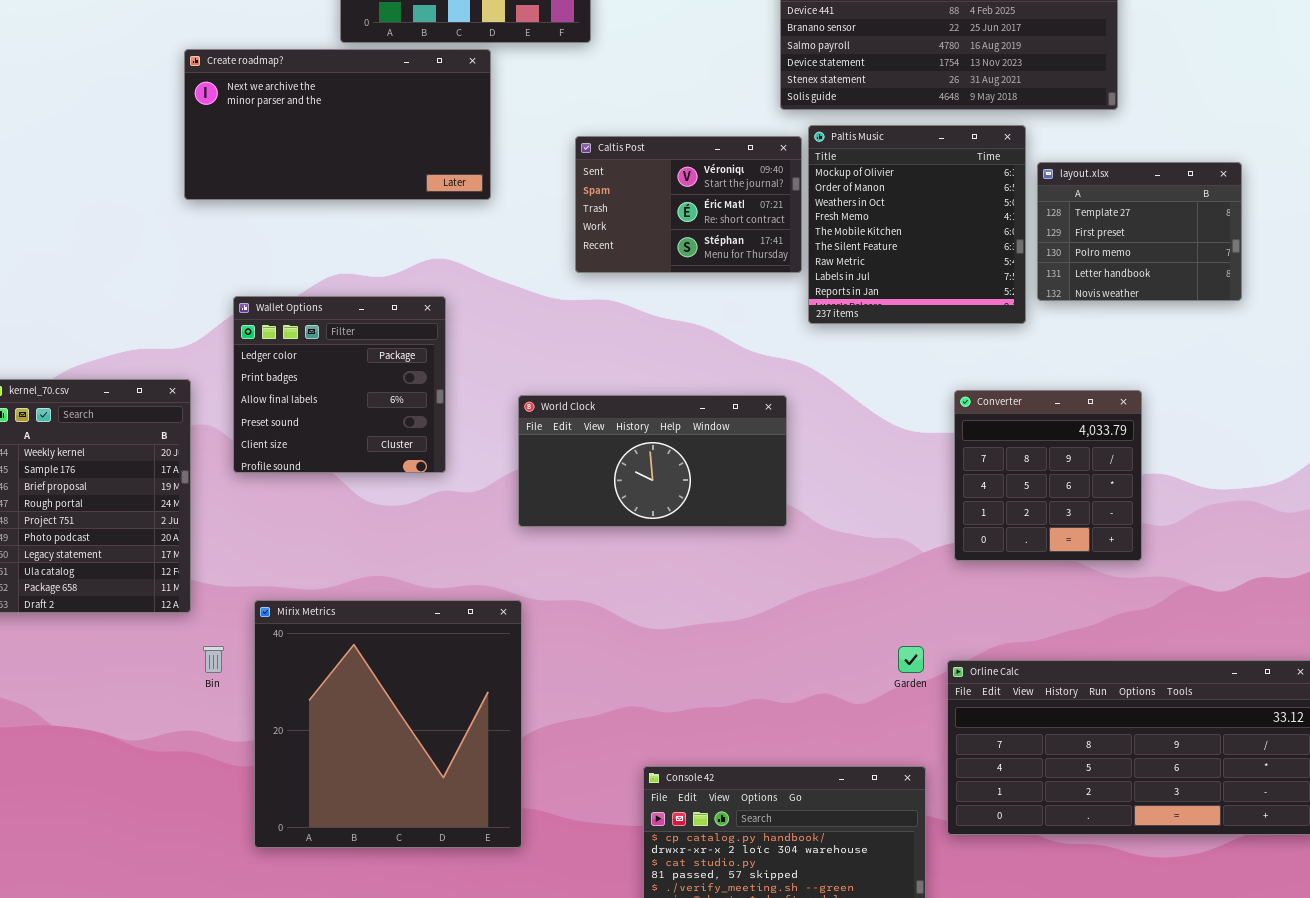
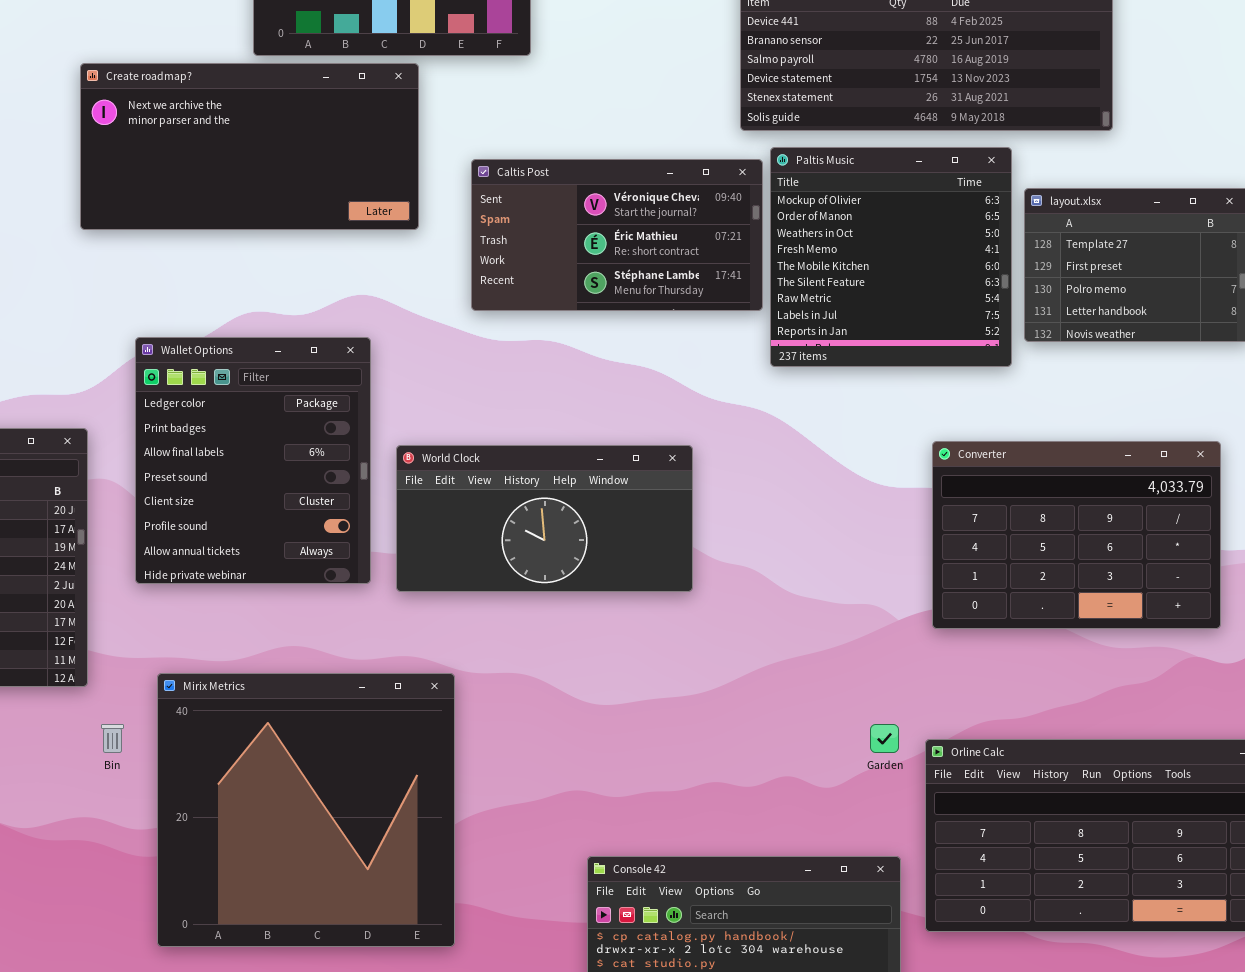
Caltis Post: [575,136,802,273] -> [471,159,763,311], resized
Wallet Options: [233,296,446,473] -> [135,337,371,584], resized
Converter: [954,390,1142,561] -> [932,441,1221,629], resized
World Clock: [518,395,787,527] -> [396,445,693,592], moved

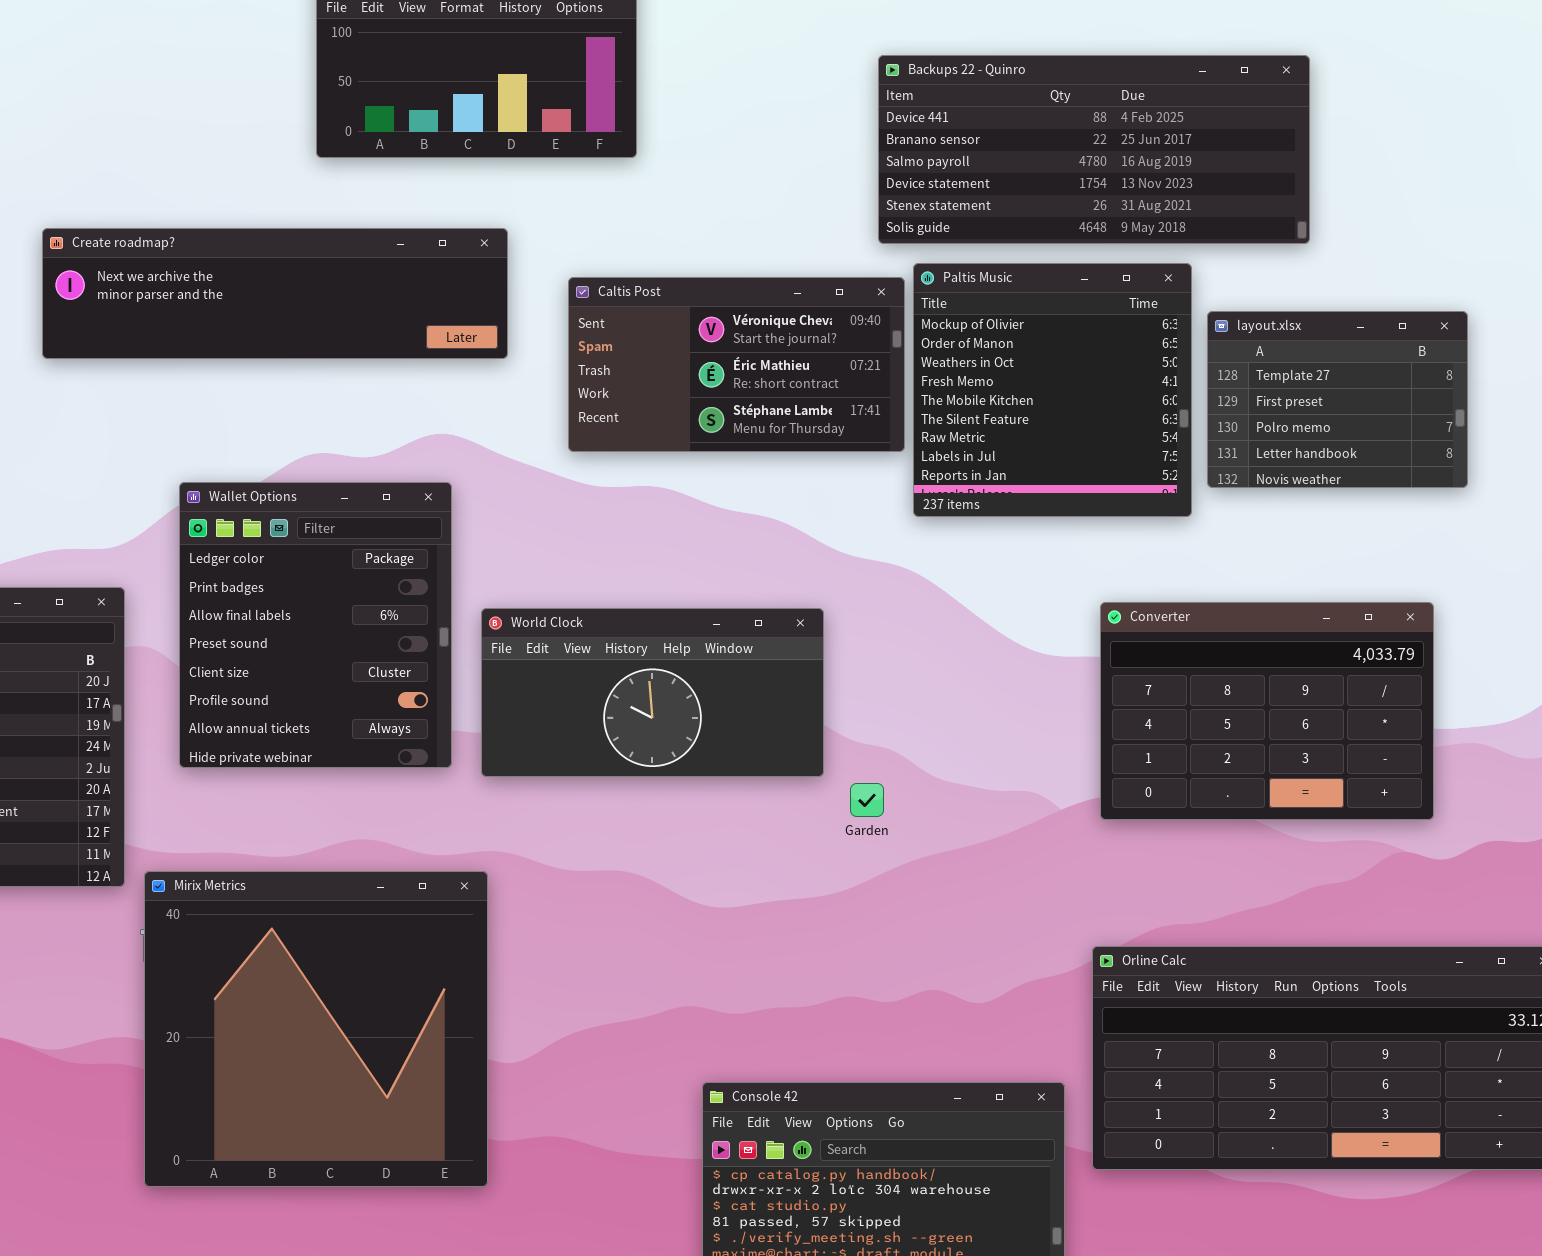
Create roadmap?: [80,63,419,230] -> [42,228,508,359], resized
Mirix Metrics: [157,673,455,947] -> [144,871,488,1187], moved
Garden: [870,724,899,753] -> [850,783,884,817], moved

